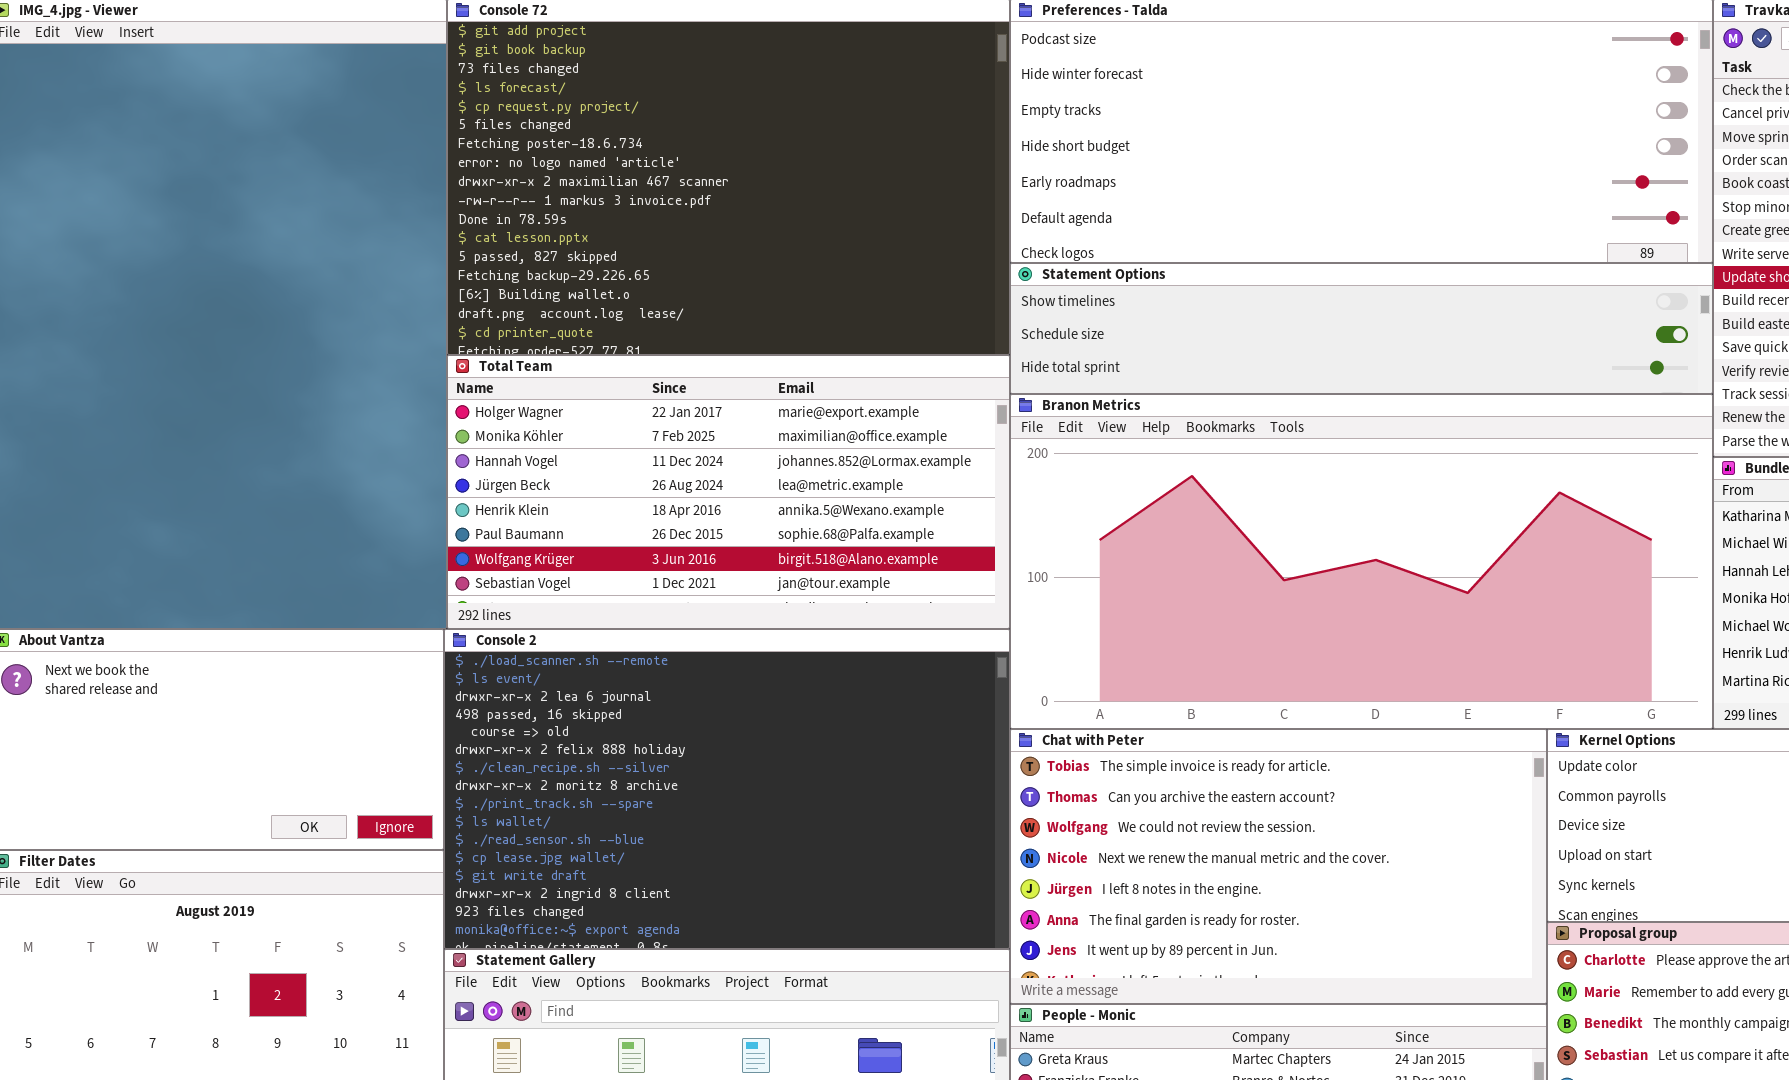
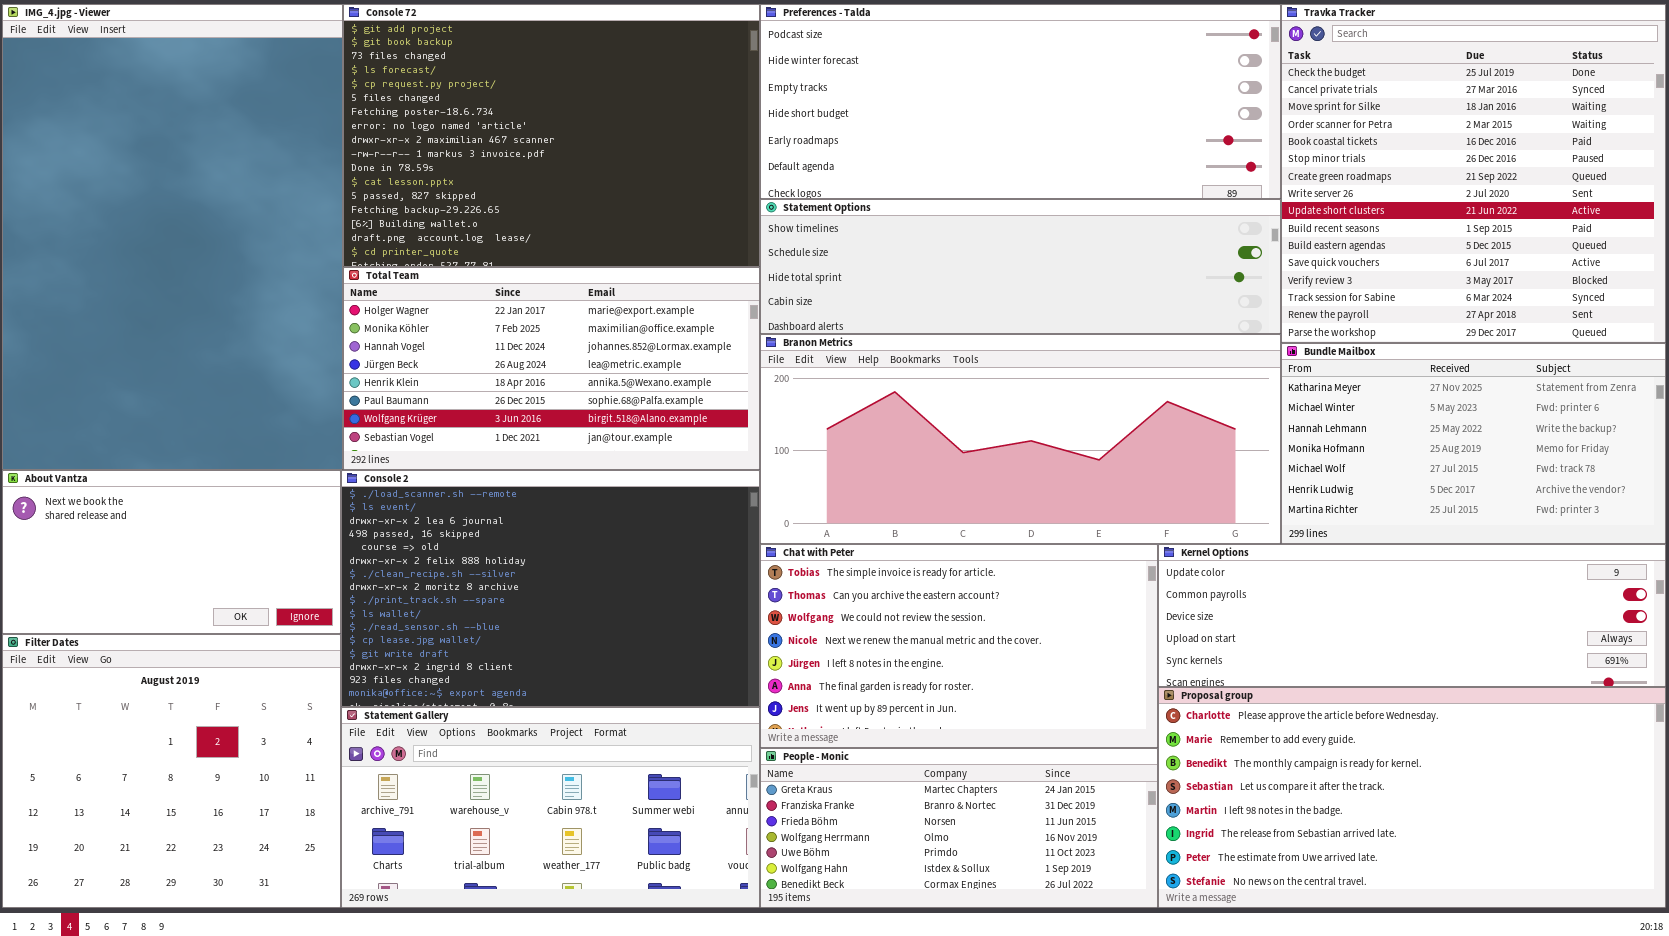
Statement Options: [1010,263,1713,394] -> [760,199,1281,334], resized
Branon Metrics: [1010,394,1713,729] -> [760,334,1281,544], resized

